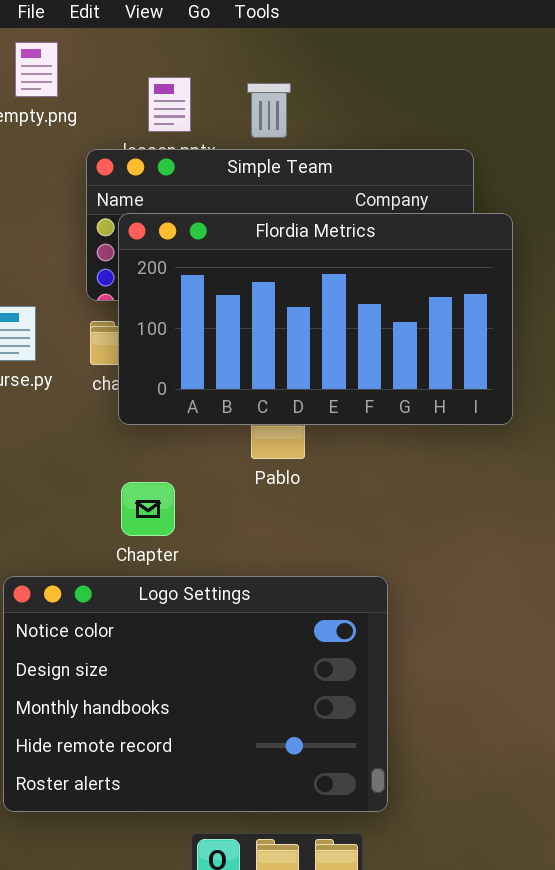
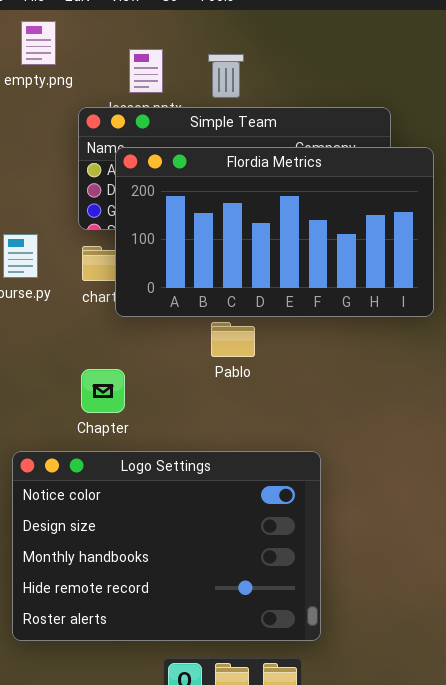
Flordia Metrics: [118,213,513,425] -> [115,147,434,317], moved
Chapter: [121,482,175,536] -> [81,369,125,413], moved

